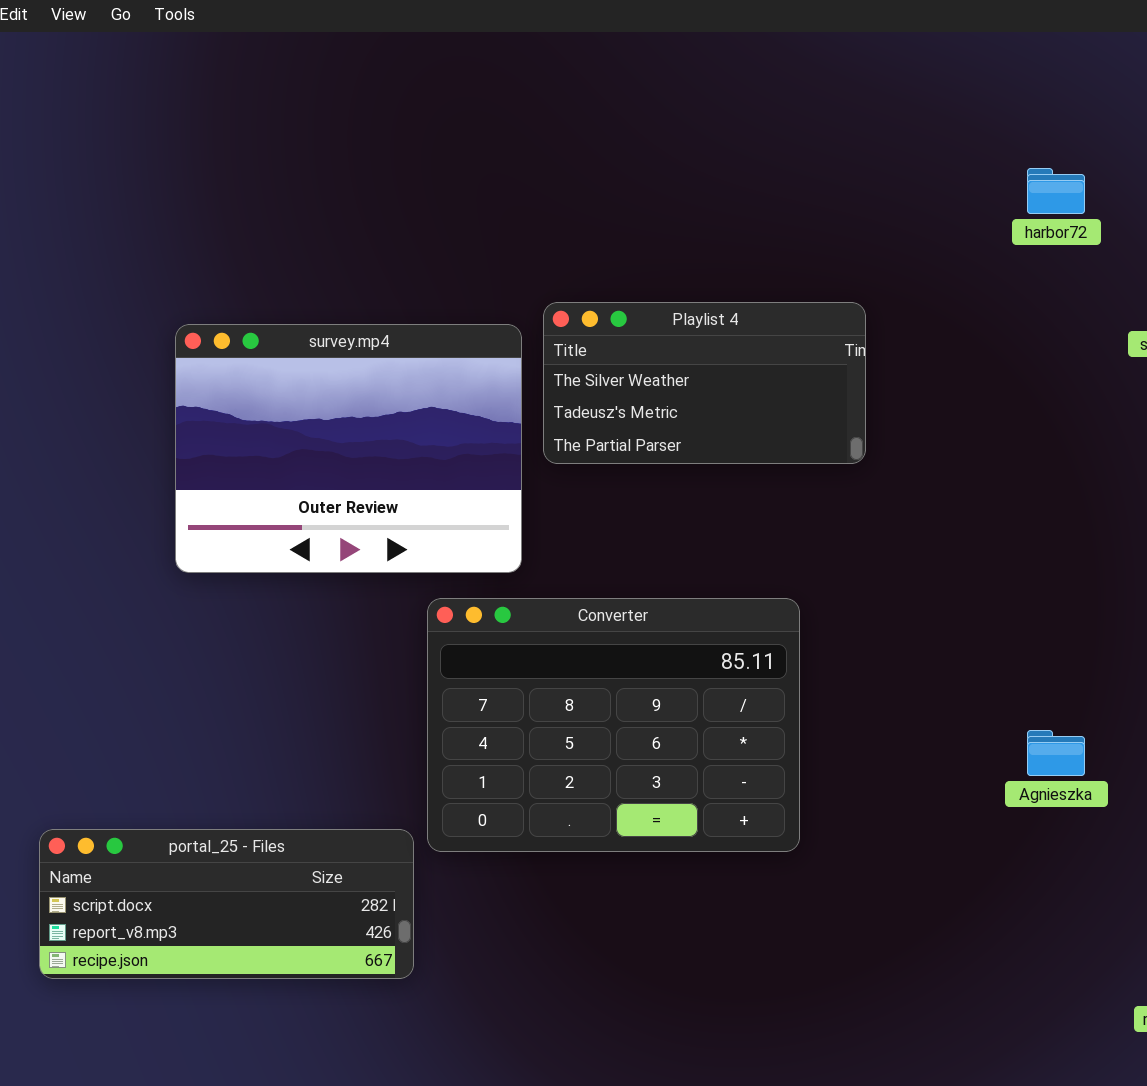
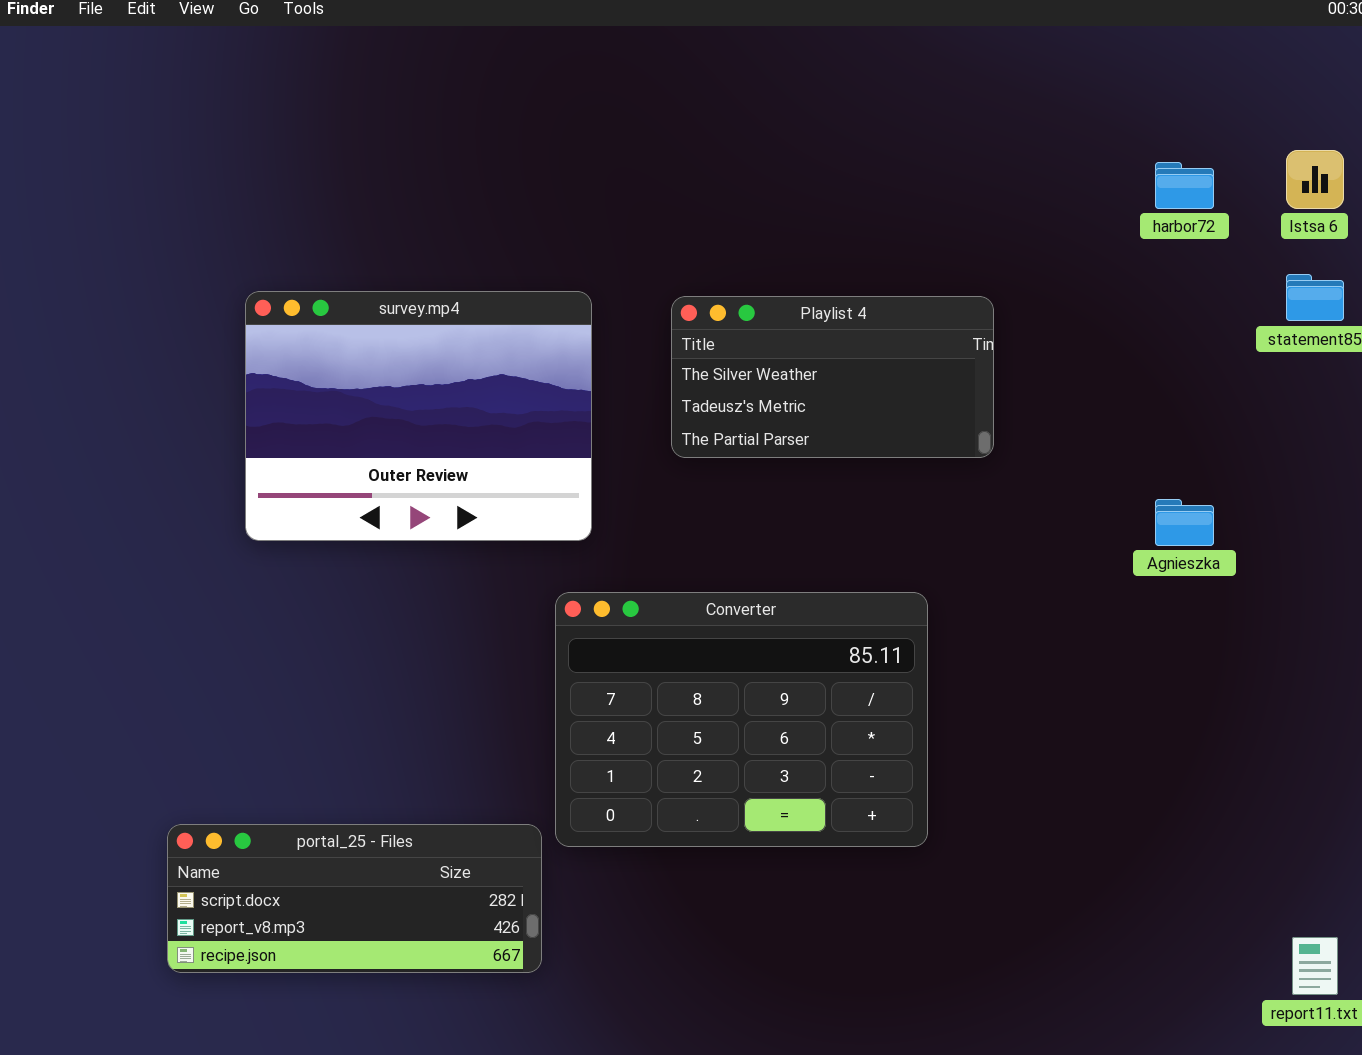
survey.mp4: [175,324,522,573] -> [245,291,592,541], moved
Agnieszka: [1027,730,1085,776] -> [1155,499,1214,546], moved

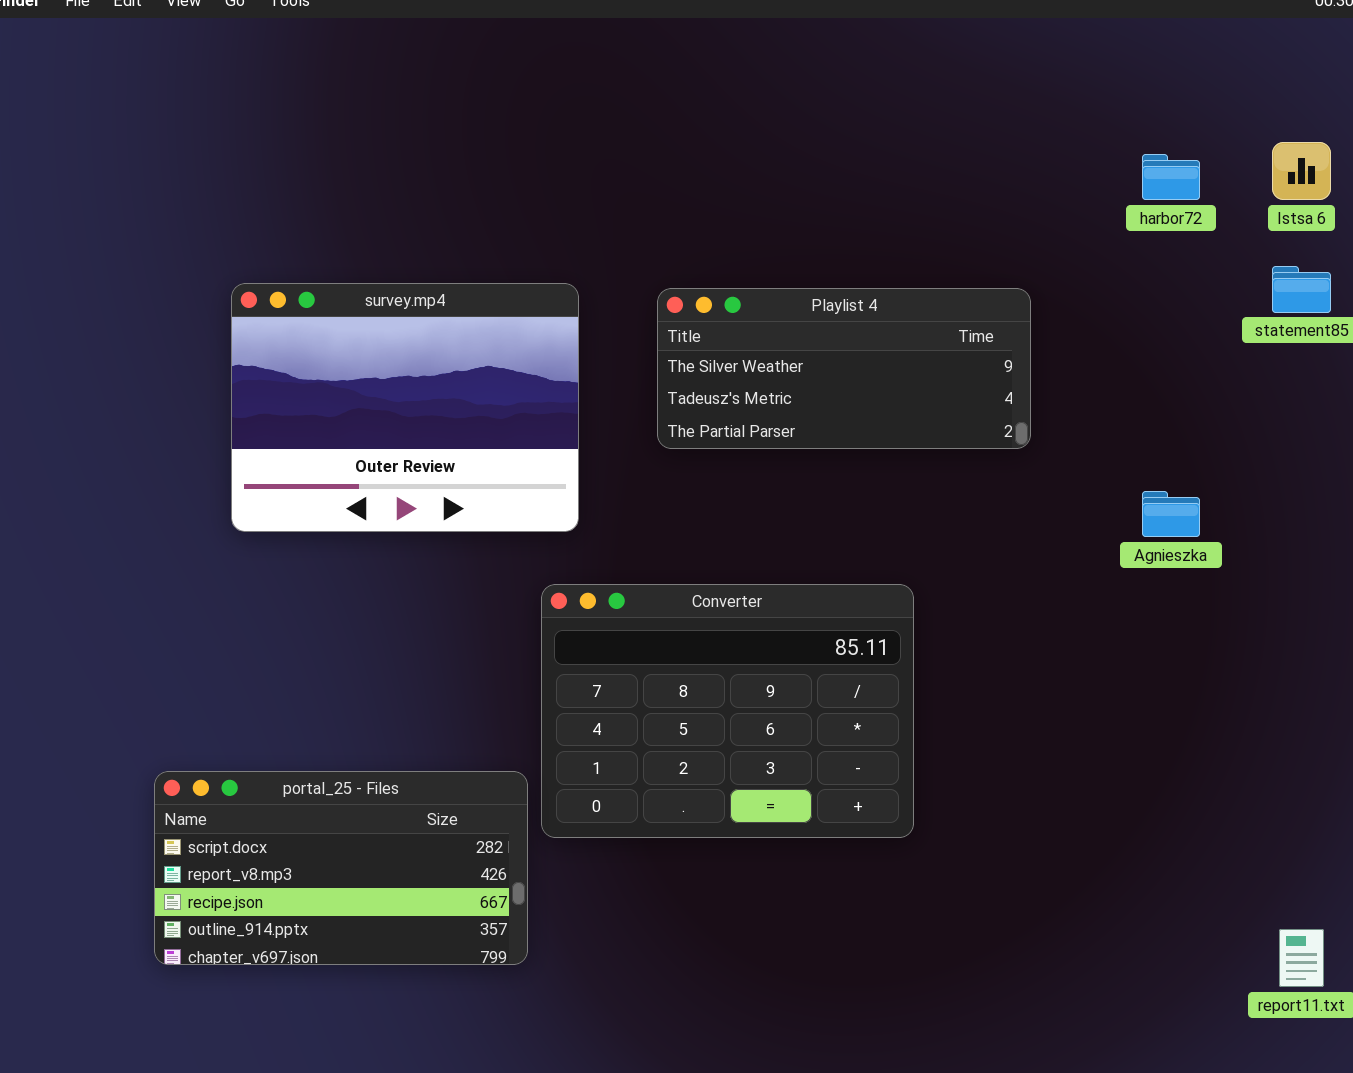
Playlist 4: [671,296,994,458] -> [657,288,1031,449], resized
portal_25 - Files: [167,824,542,973] -> [154,771,528,965], resized

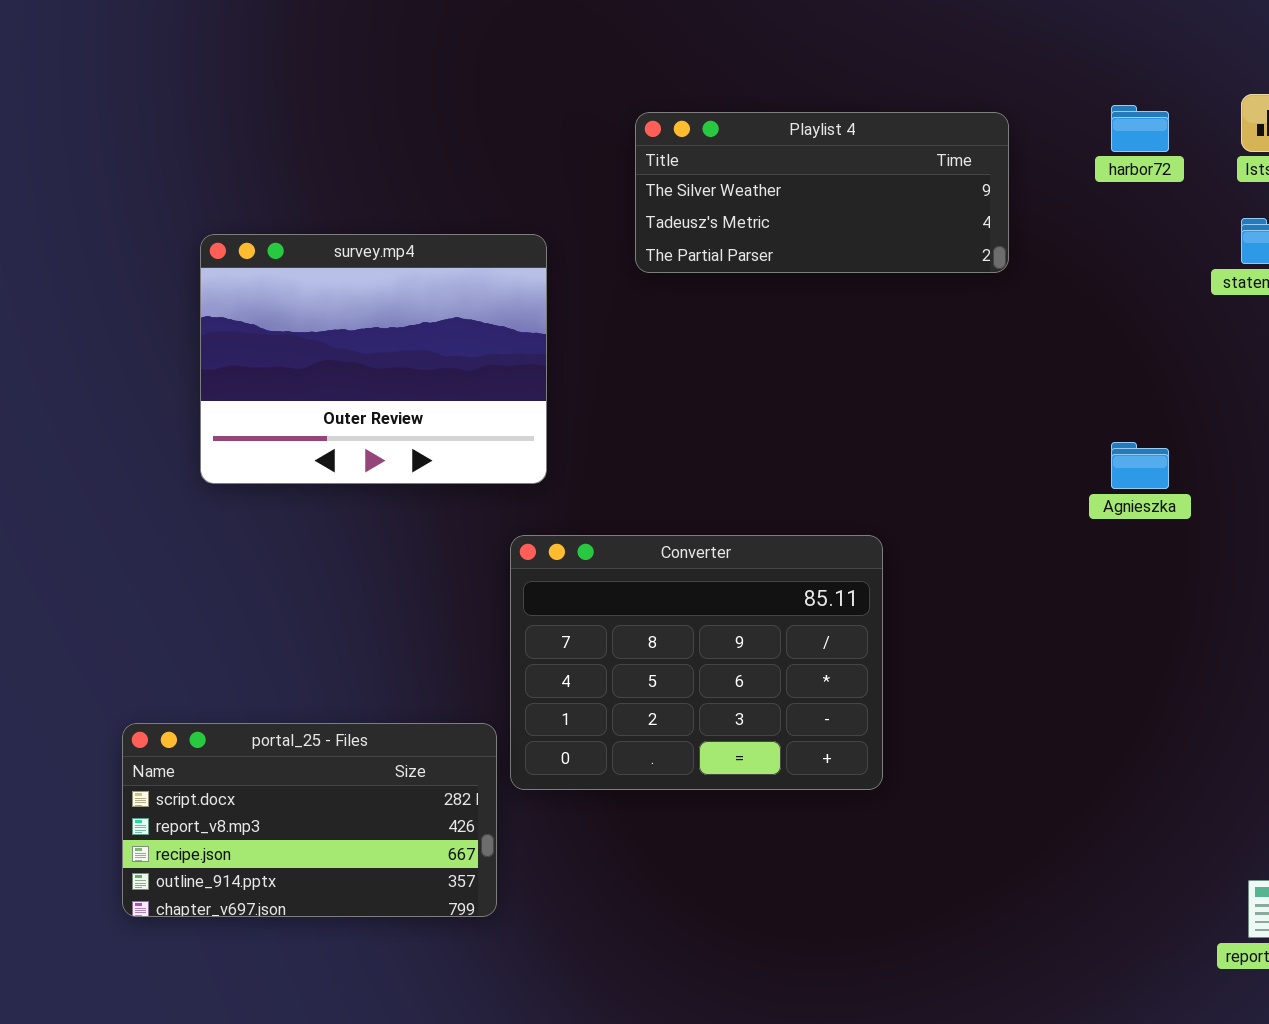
Playlist 4: [657,288,1031,449] -> [635,112,1009,273], moved

